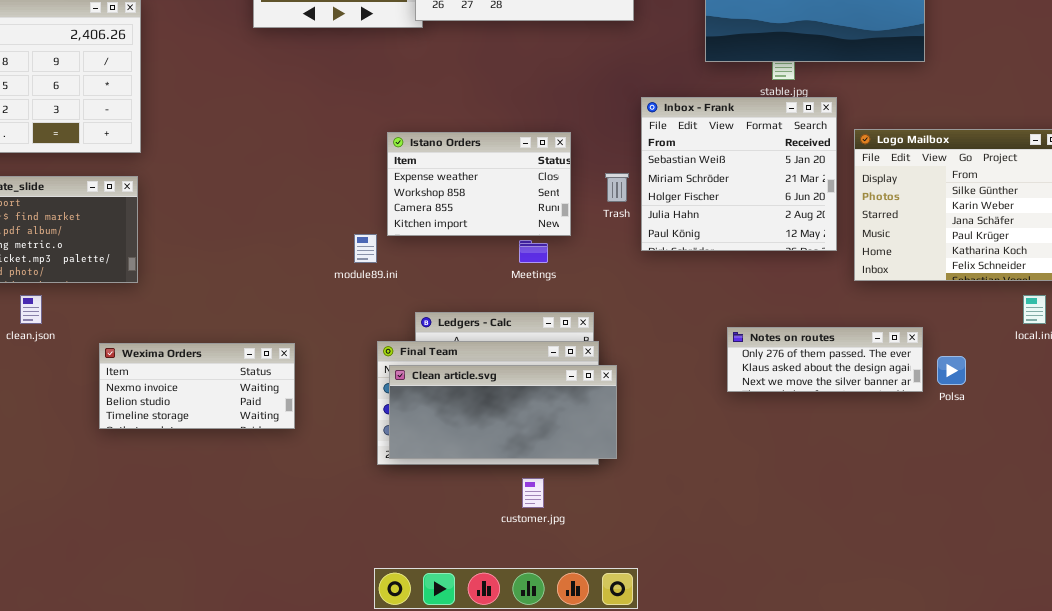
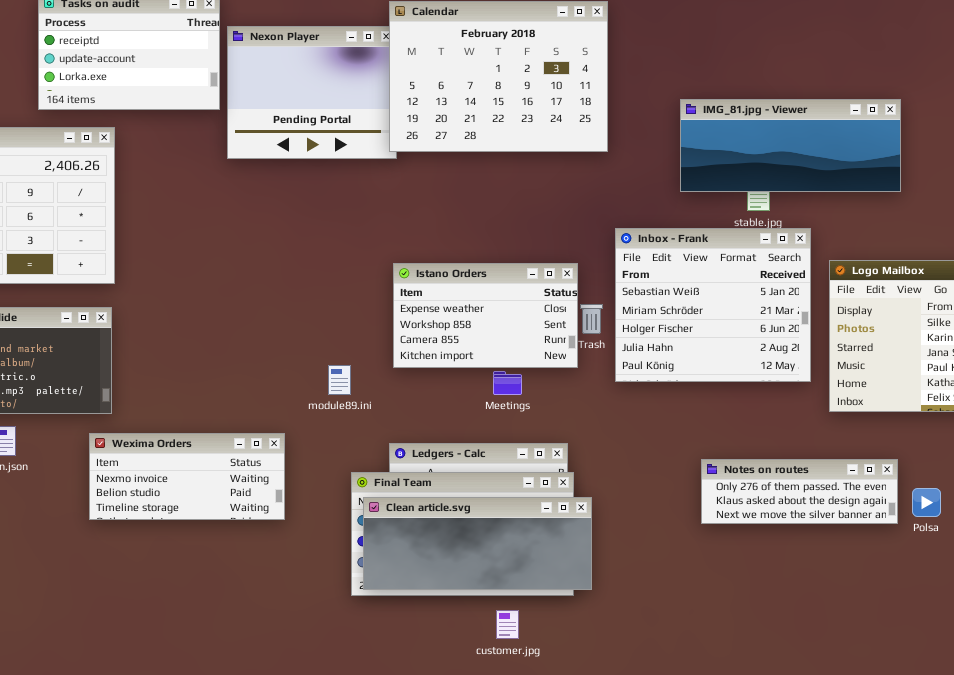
Istano Orders: [387,132,571,236] -> [393,263,578,368], moved
Wexima Orders: [99,343,295,429] -> [89,433,285,520], moved

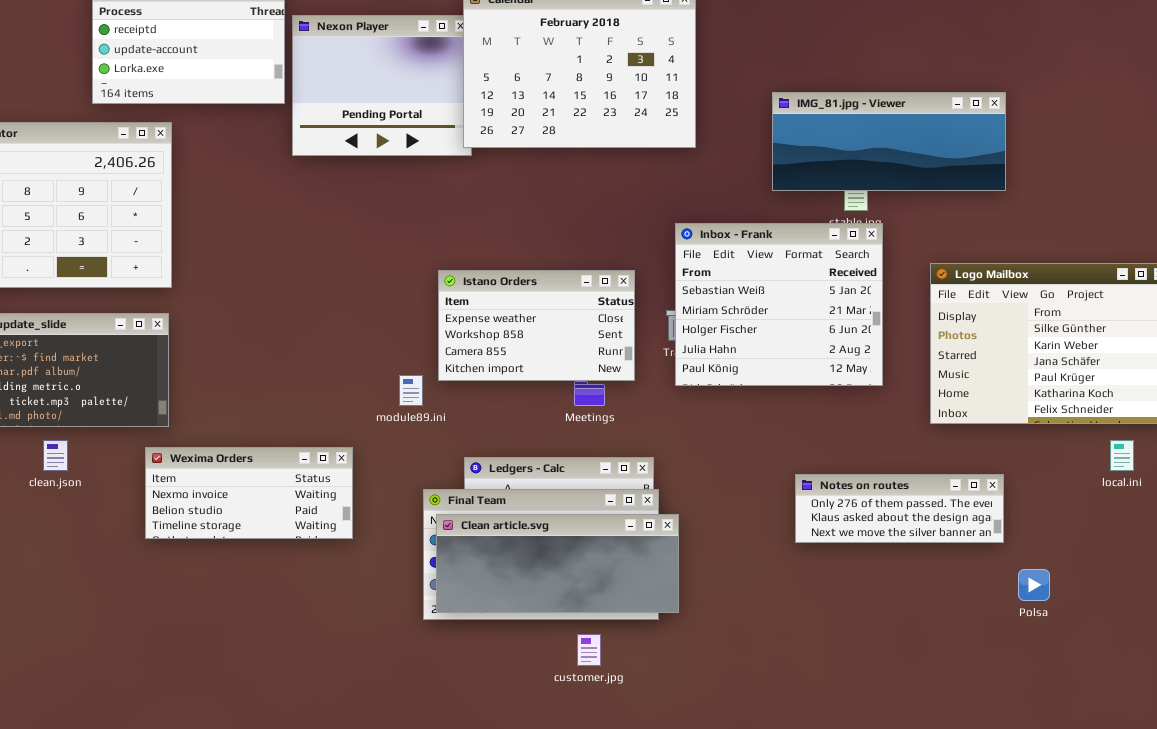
Inbox - Frank: [615,228,811,382] -> [675,223,883,386], moved
Istano Orders: [393,263,578,368] -> [438,270,635,381], moved
Polsa: [912,488,941,517] -> [1018,569,1050,601], moved

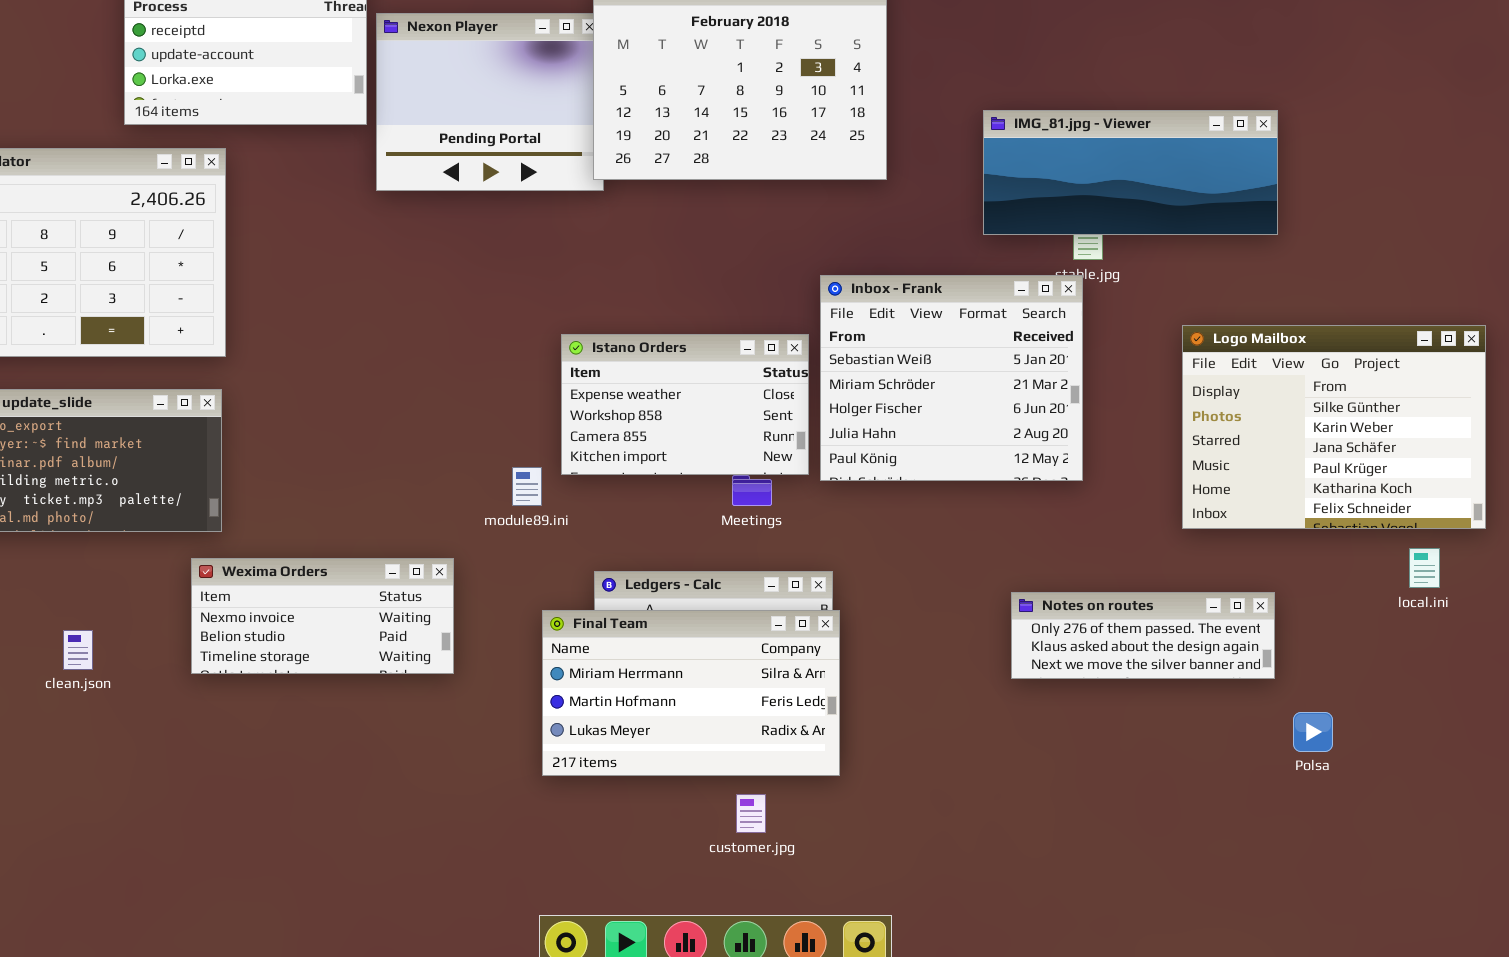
Inbox - Frank: [675,223,883,386] -> [820,275,1083,481], moved
clean.json: [43,440,68,471] -> [63,630,93,670], moved
Clean article.svg: [436,514,679,613] -> none, closed

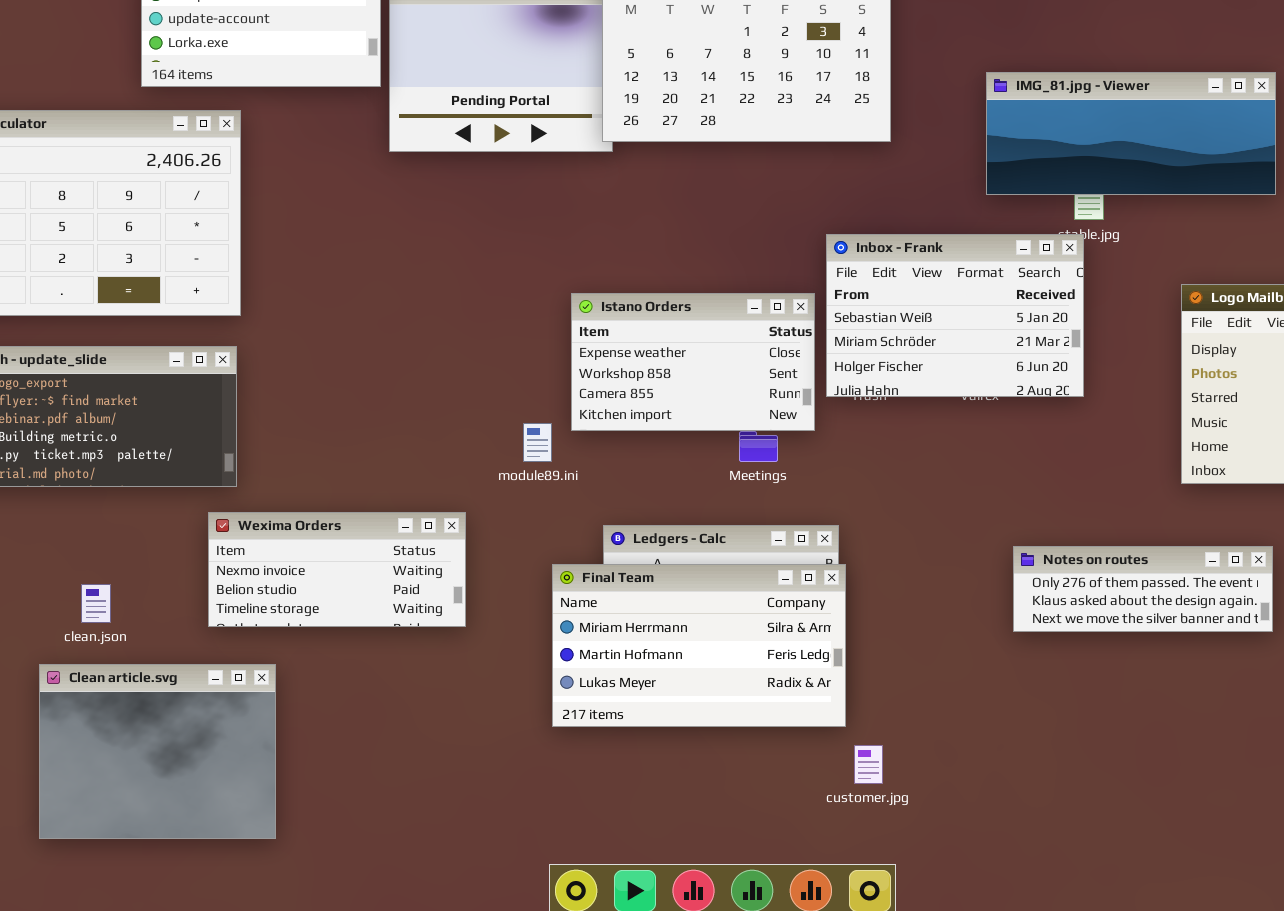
Inbox - Frank: [820,275,1083,481] -> [826,234,1084,397], resized
Clean article.svg: none -> [39,664,276,839], opened
customer.jpg: [736,794,766,833] -> [854,745,883,784], moved

